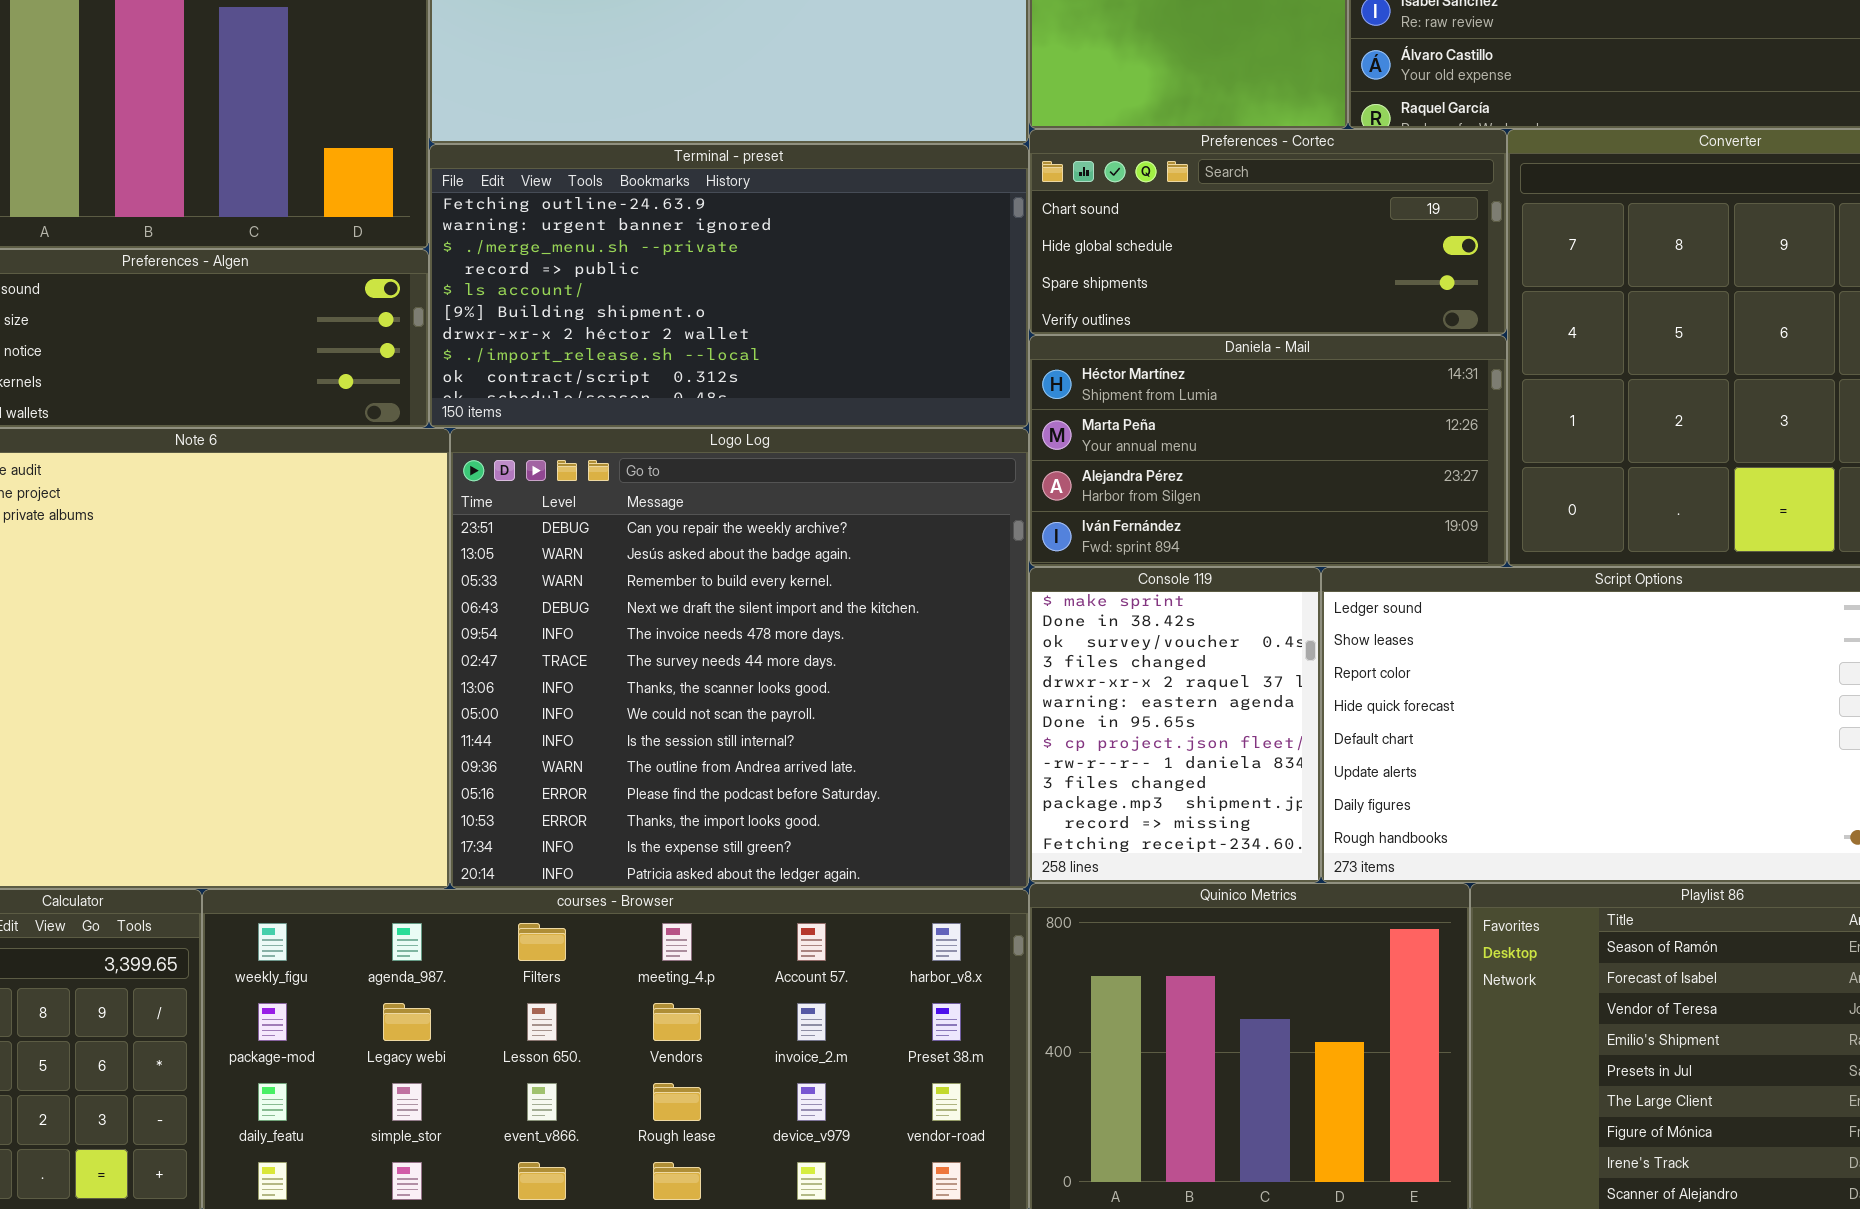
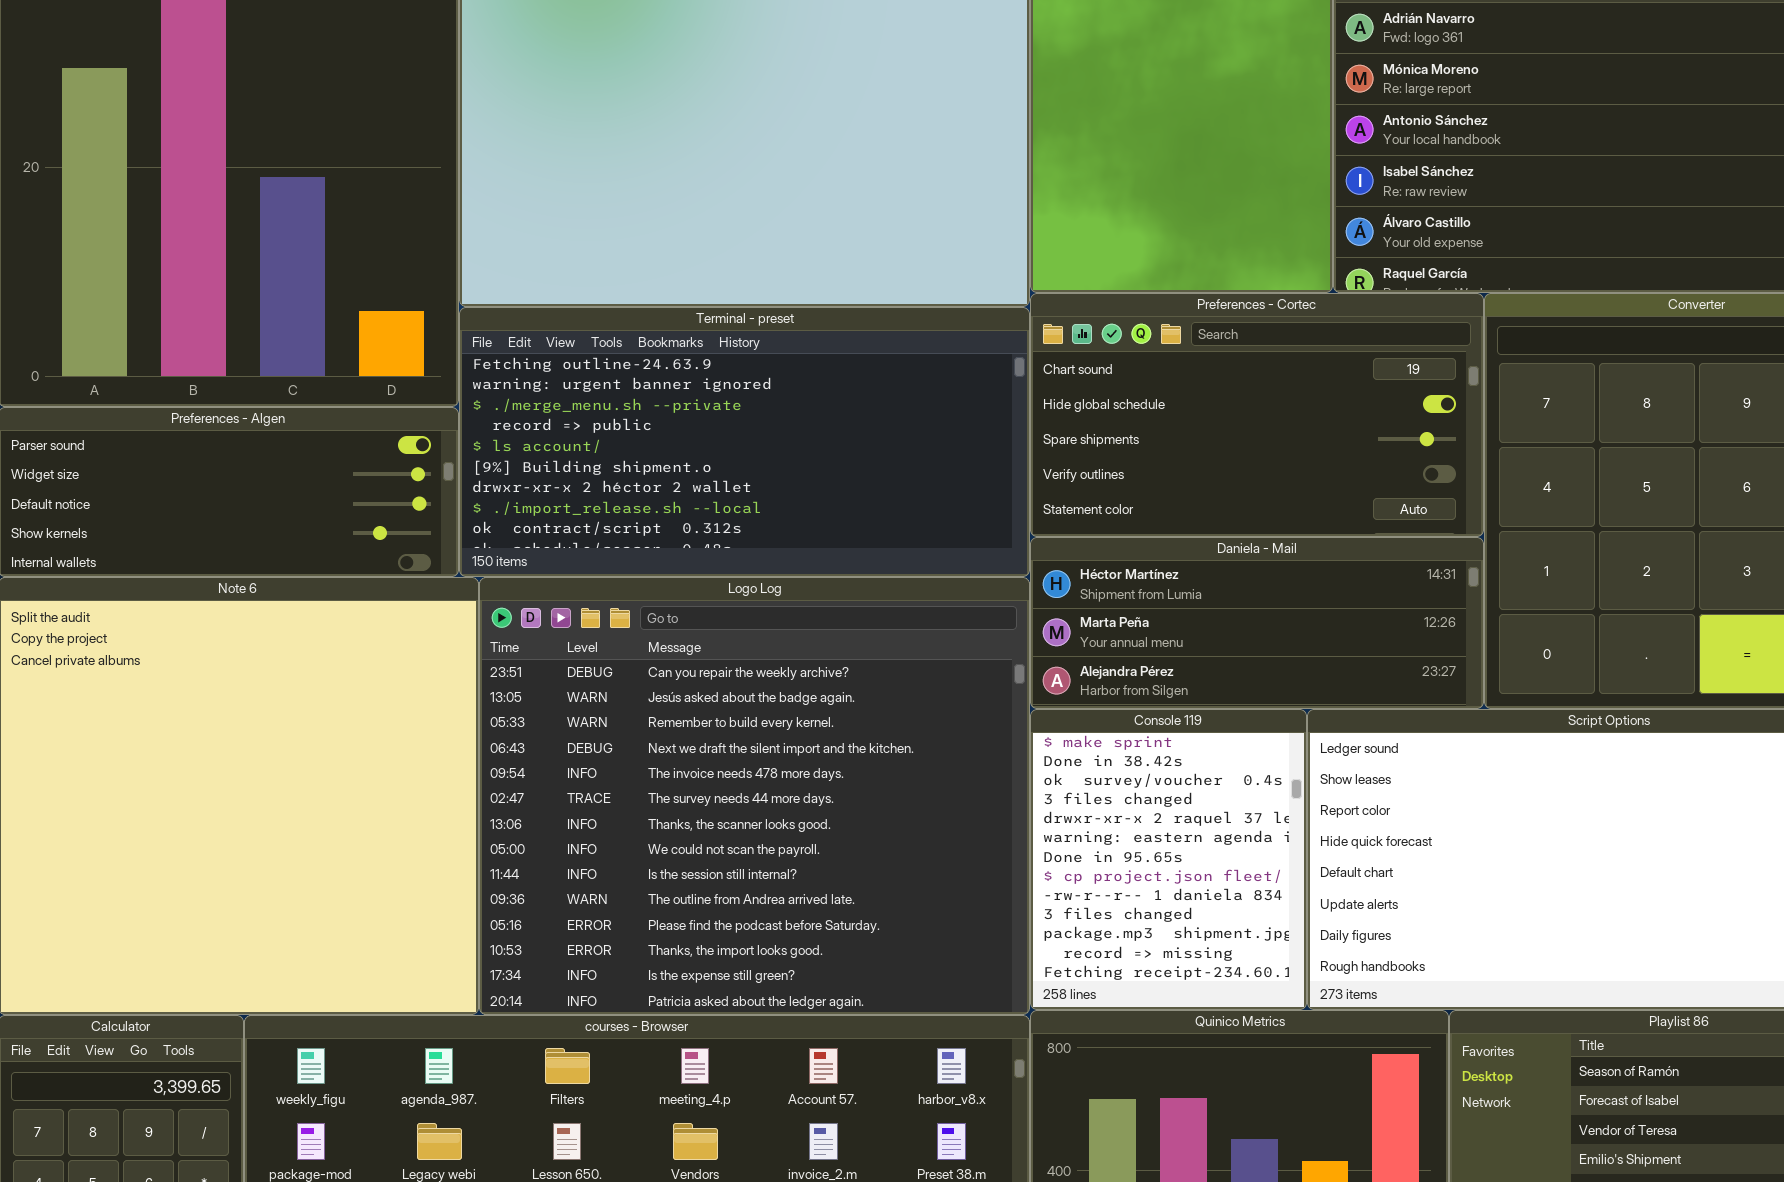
Preferences - Cortec: [1029,129,1507,335] -> [1030,293,1484,537], resized
Daniela - Mail: [1029,335,1507,567] -> [1030,537,1484,709], resized

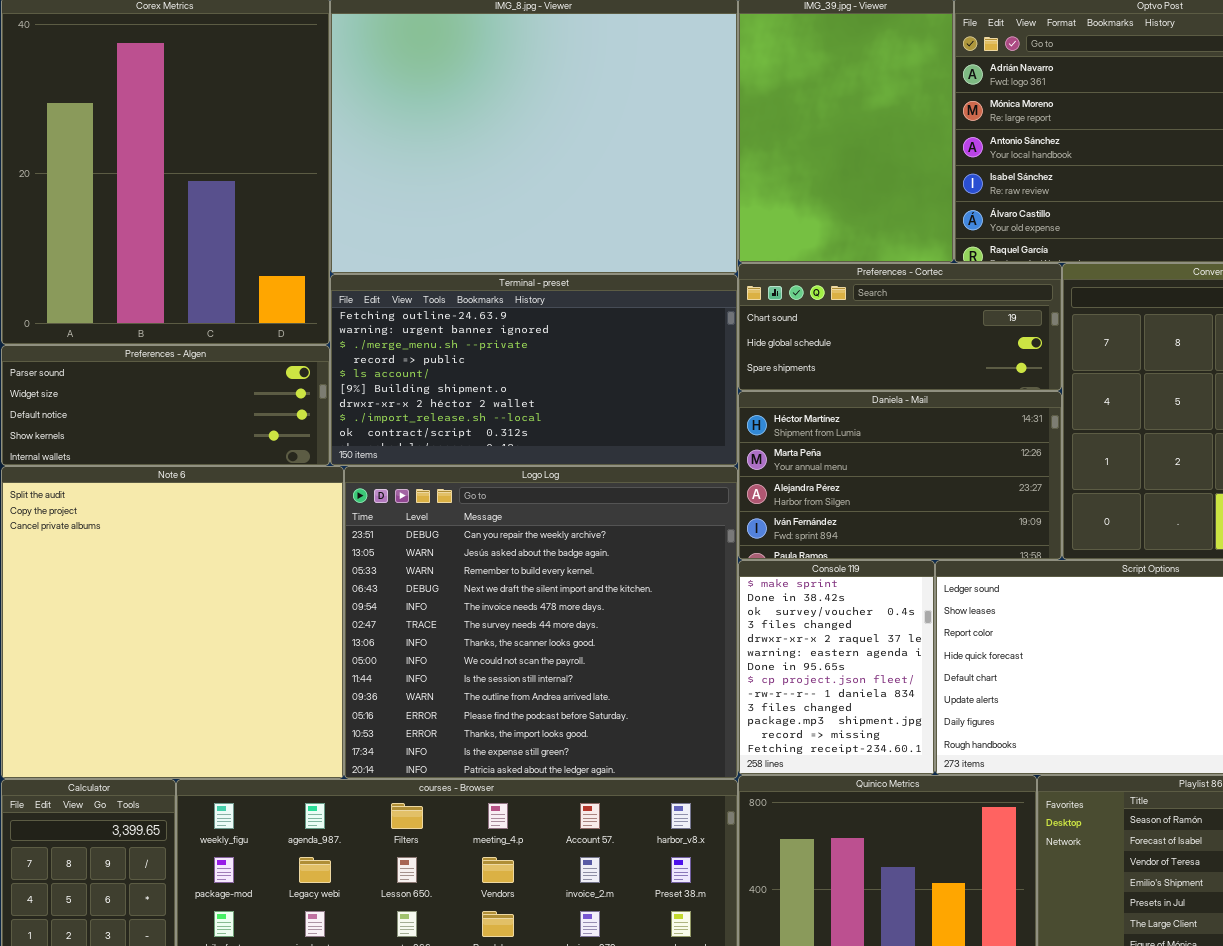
Preferences - Cortec: [1030,293,1484,537] -> [738,263,1062,391], resized
Daniela - Mail: [1030,537,1484,709] -> [738,391,1062,560], resized

